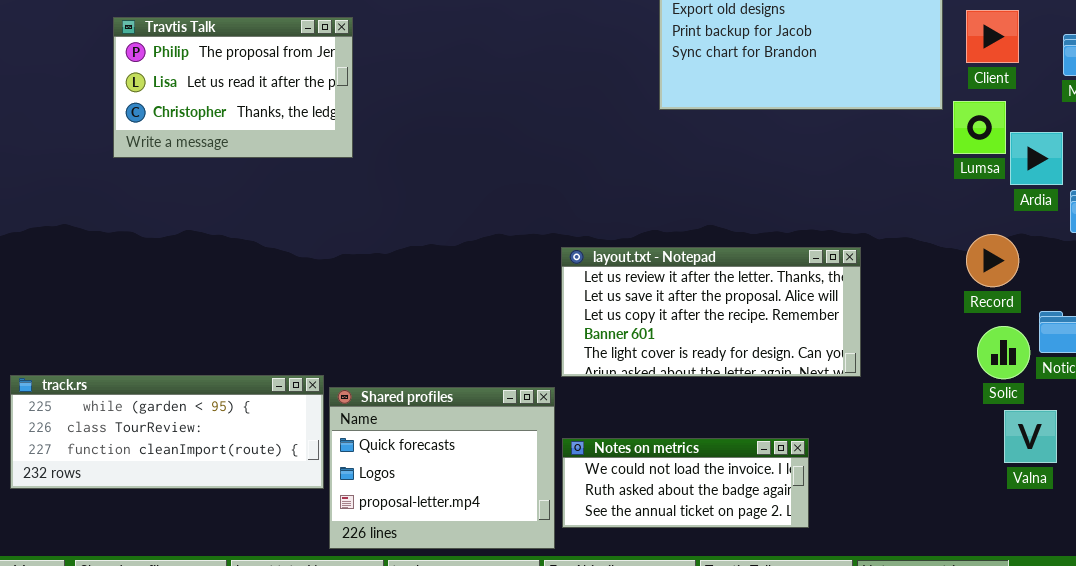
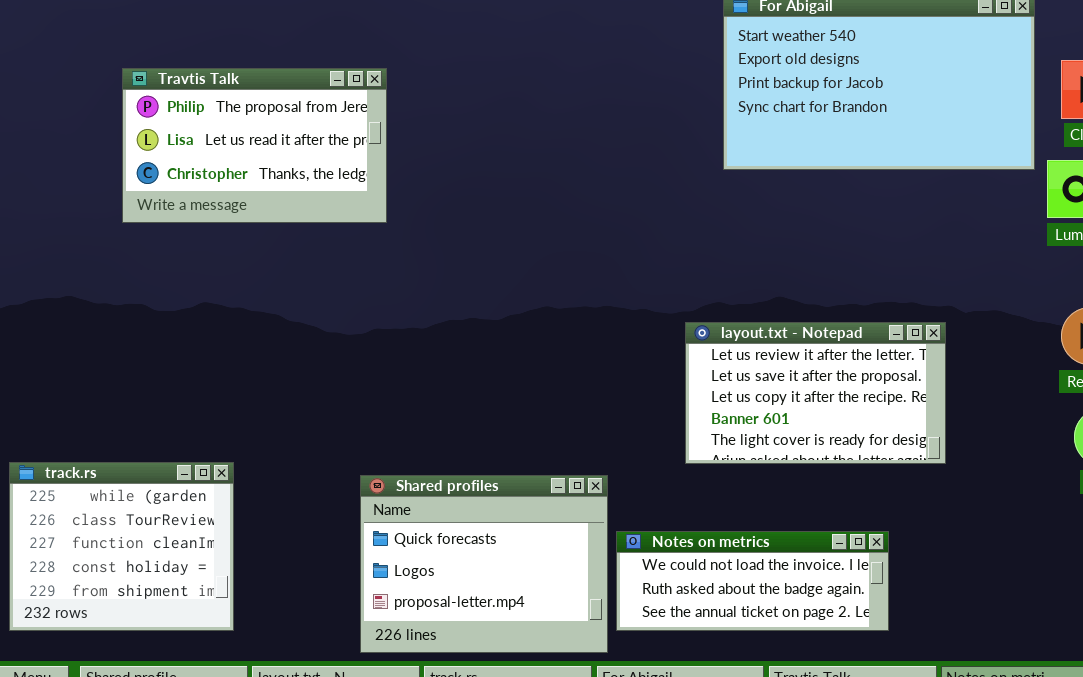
layout.txt - Notepad: [561,247,861,377] -> [685,322,946,464], resized
track.rs: [10,375,324,489] -> [9,462,234,631], resized

